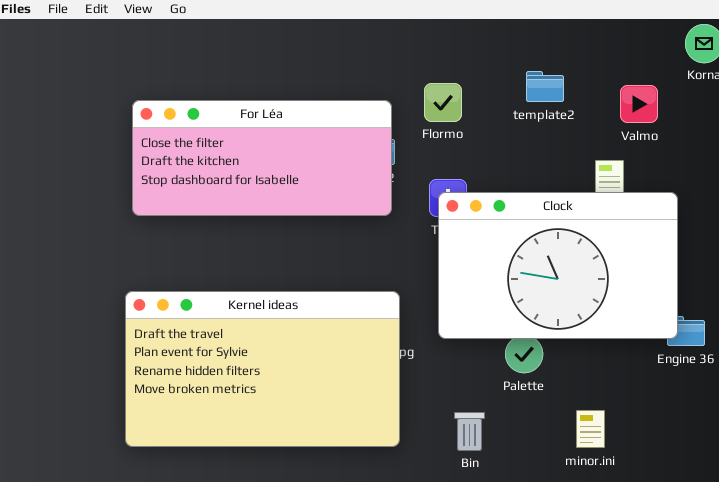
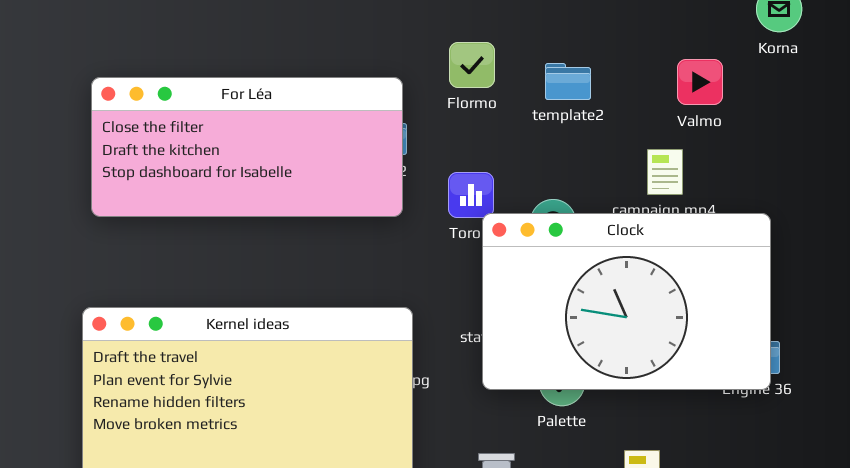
template2: [526,71,564,102] -> [545,63,591,100], moved
Flormo: [424,83,462,122] -> [449,42,495,88], moved
Clock: [438,192,678,339] -> [482,213,771,390], moved

